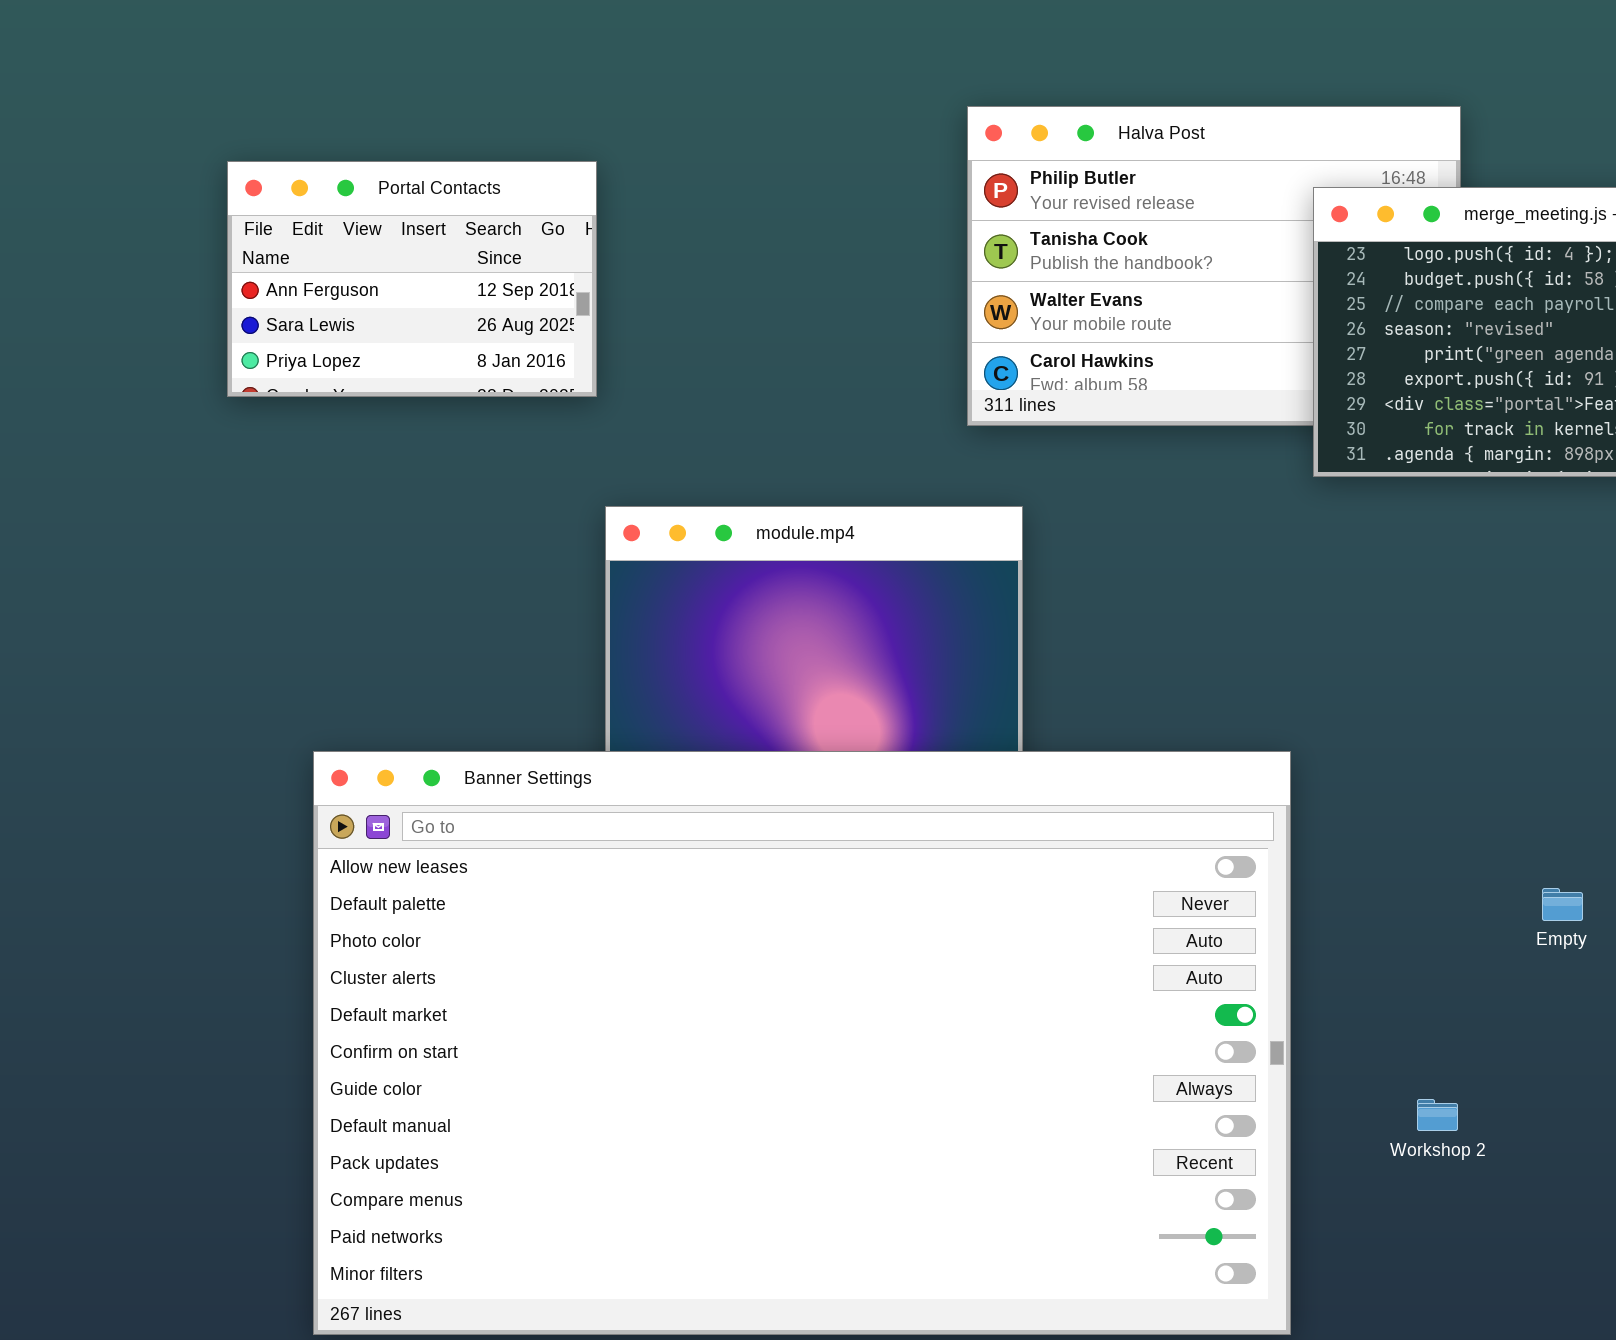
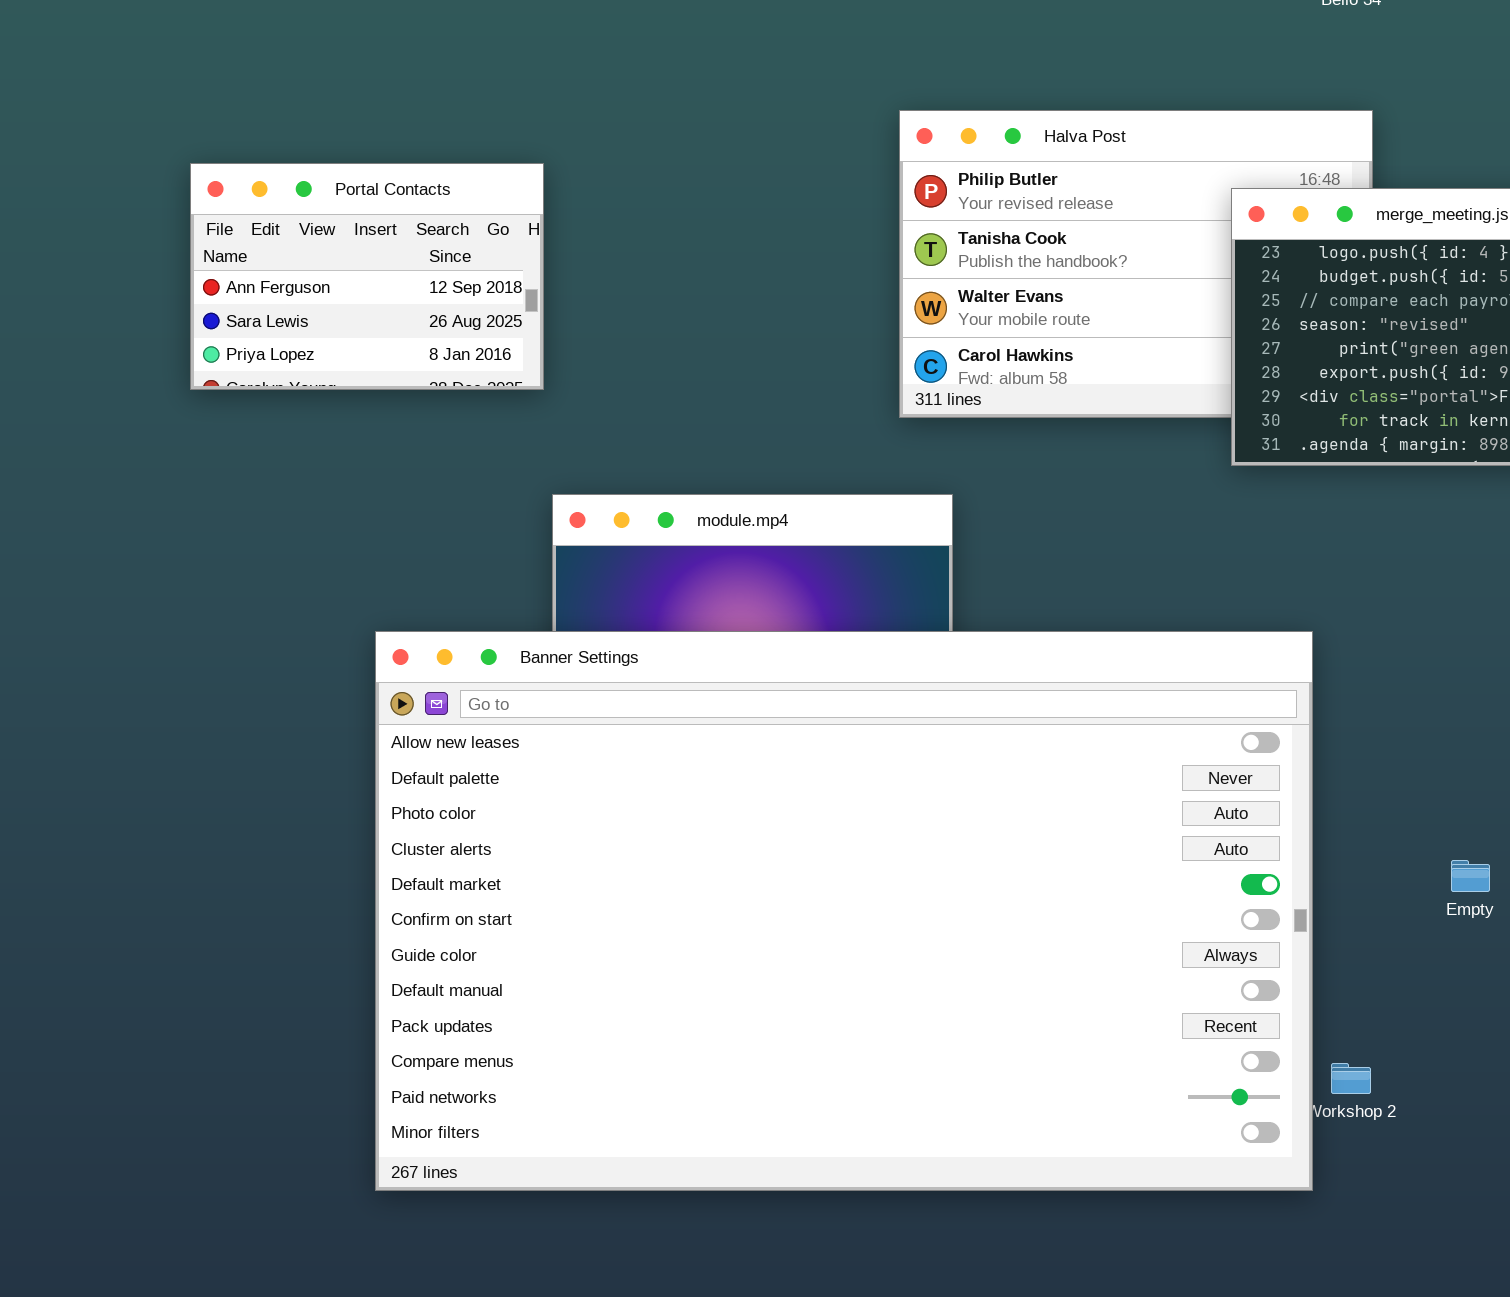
Banner Settings: [313,751,1291,1335] -> [375,631,1313,1191], moved

